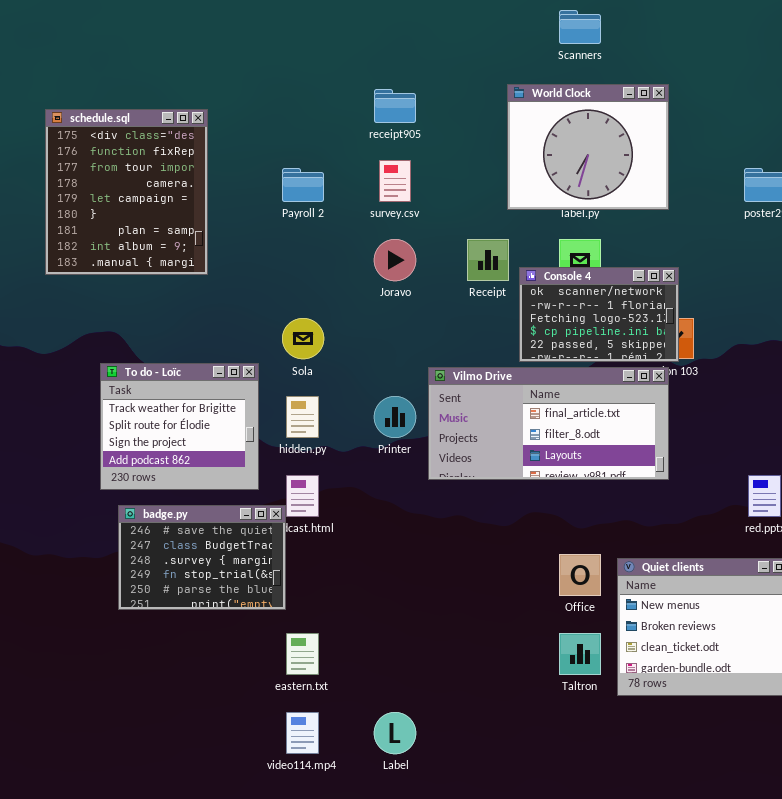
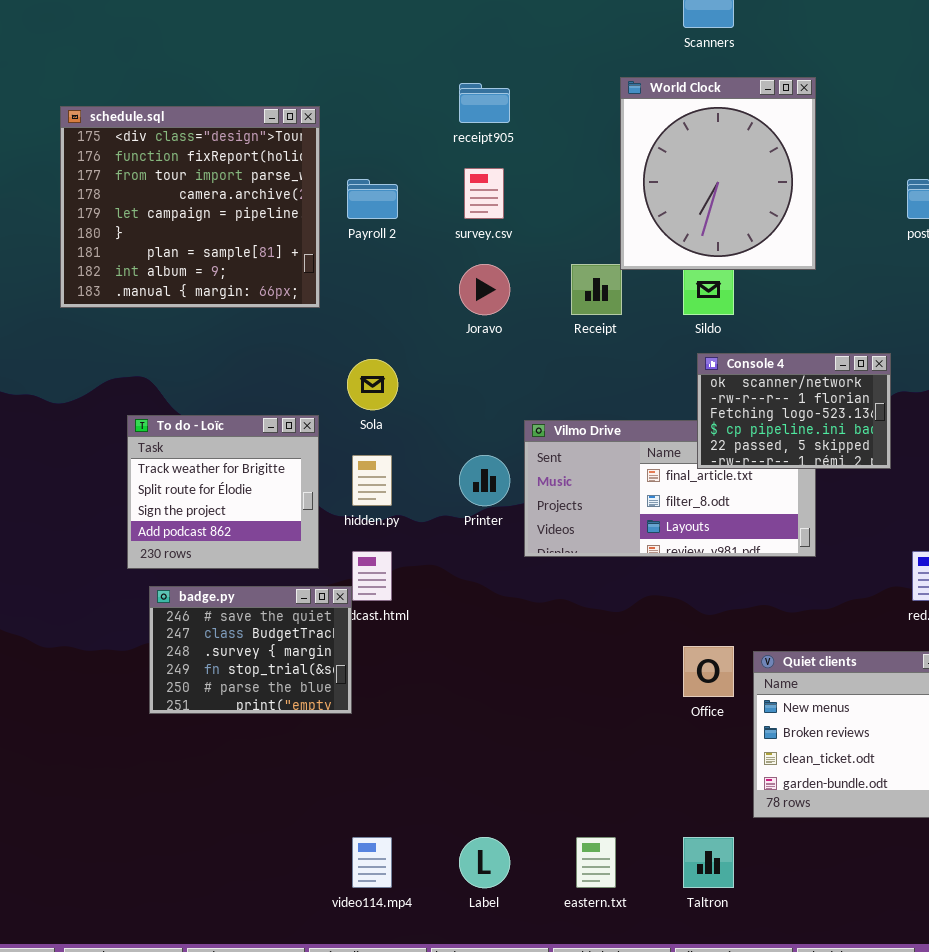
World Clock: [507,84,669,210] -> [620,77,816,270], resized
schedule.sql: [45,109,208,275] -> [60,106,320,308], resized
Console 4: [519,267,679,362] -> [697,353,891,469], moved
eastern.txt: [286,633,319,675] -> [576,837,616,888], moved
Taltron: [559,633,601,675] -> [683,837,734,888], moved

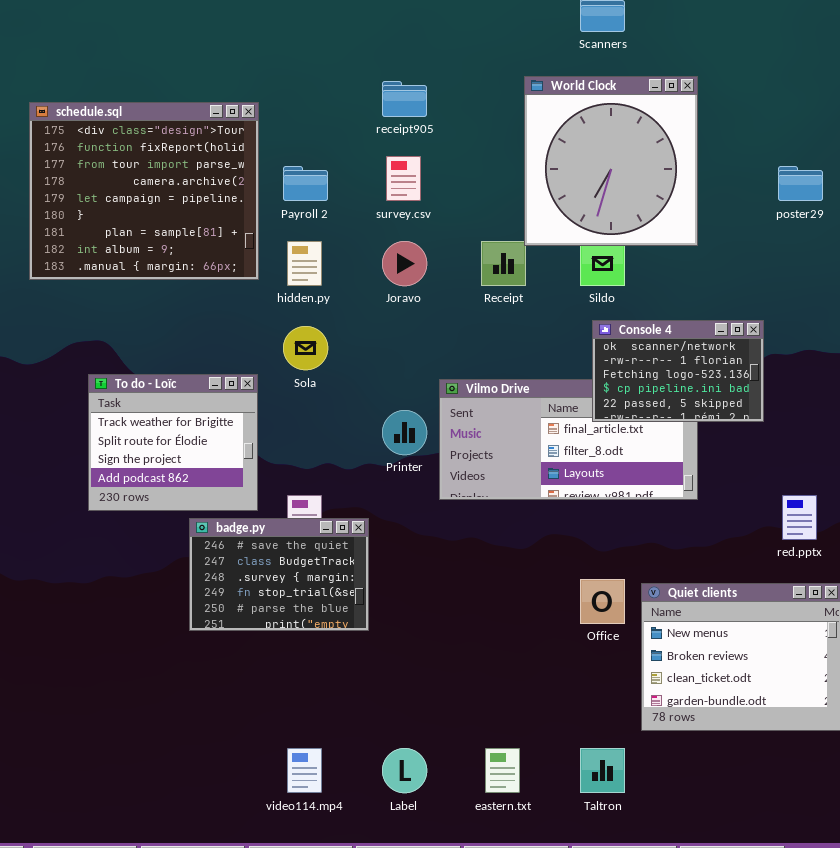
hidden.py: [352,455,392,506] -> [287,241,322,286], moved
badge.py: [149,586,352,714] -> [189,518,369,631], moved

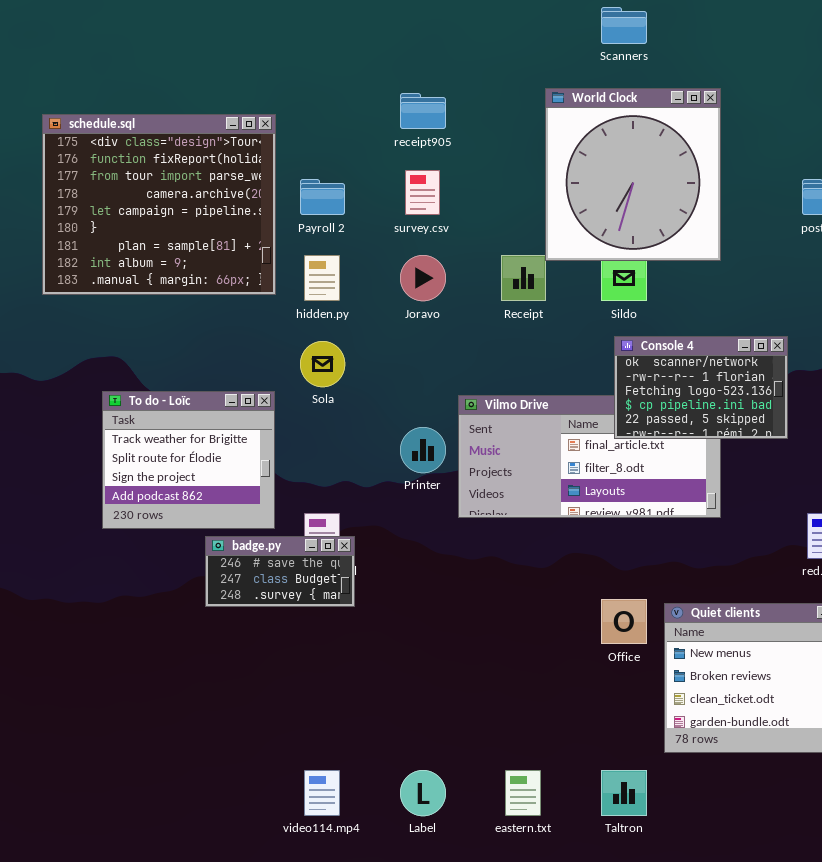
badge.py: [189,518,369,631] -> [205,536,355,607], resized

